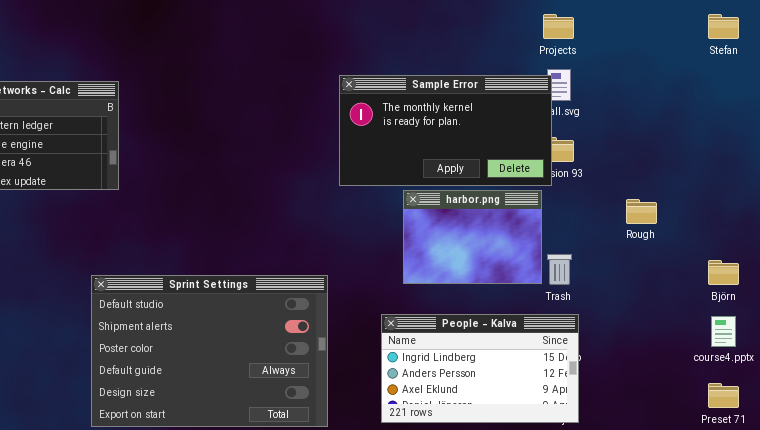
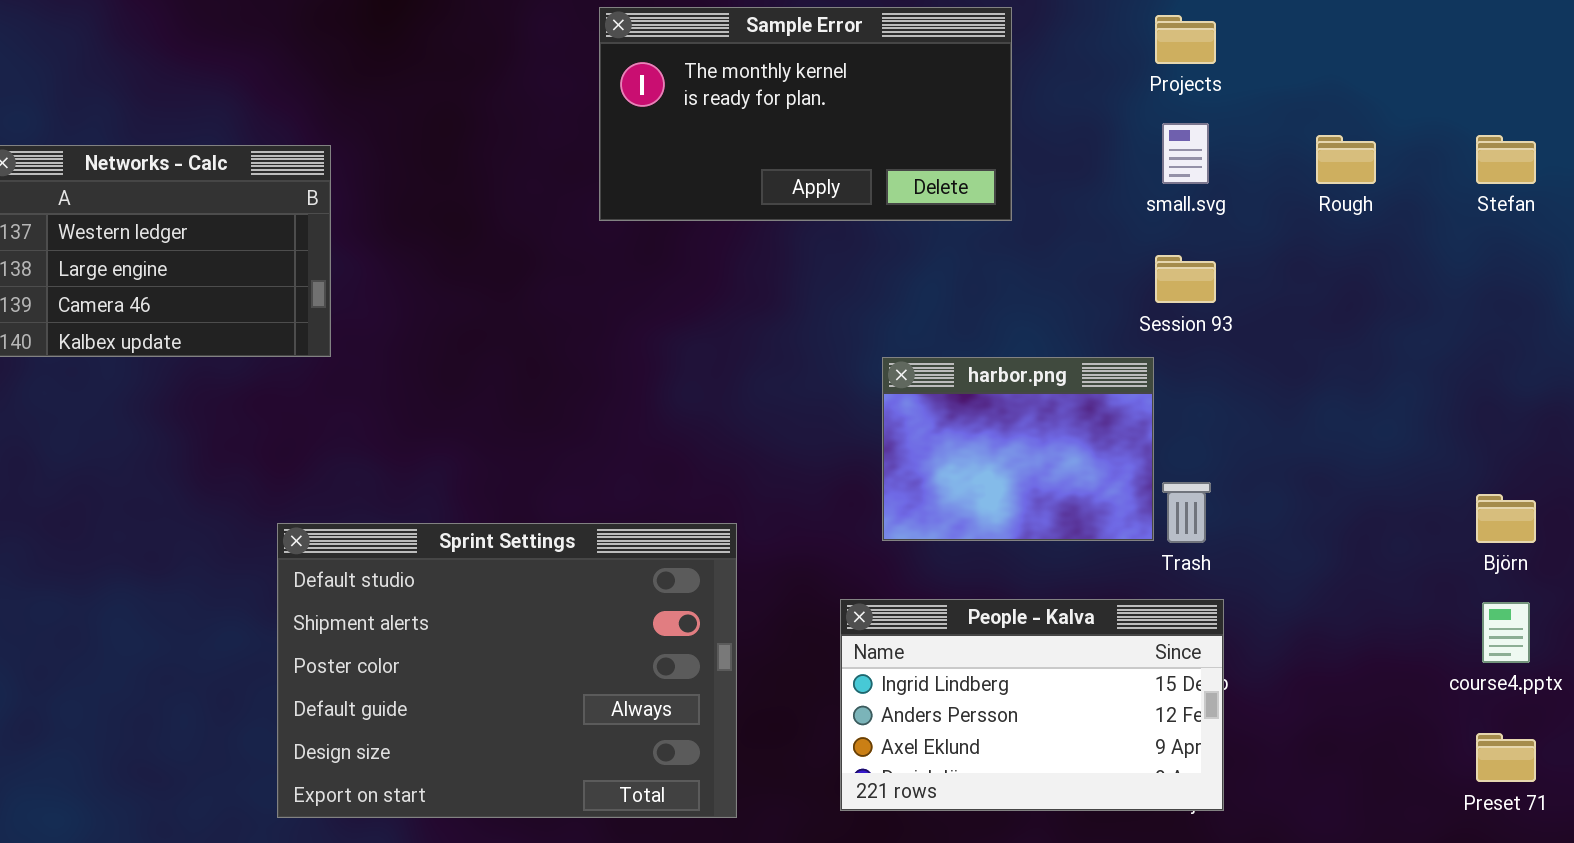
Stefan: [708,14,739,39] -> [1476,135,1536,184], moved
Sample Error: [339,75,552,186] -> [599,7,1012,221], moved
Rough: [626,199,657,224] -> [1316,135,1376,184], moved

